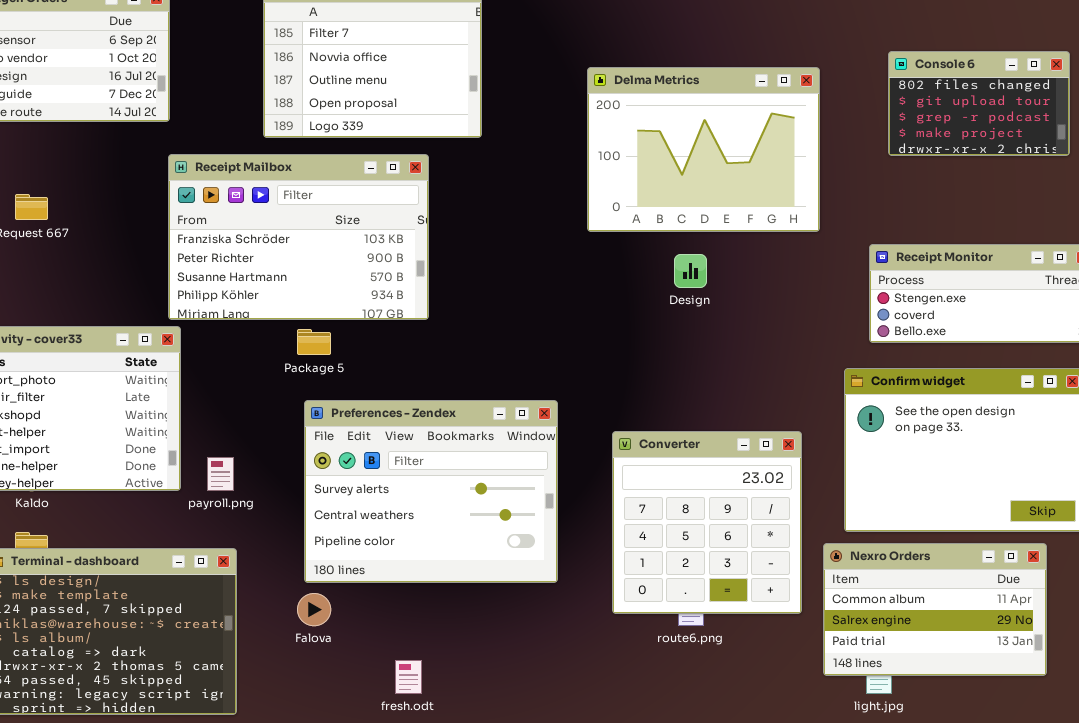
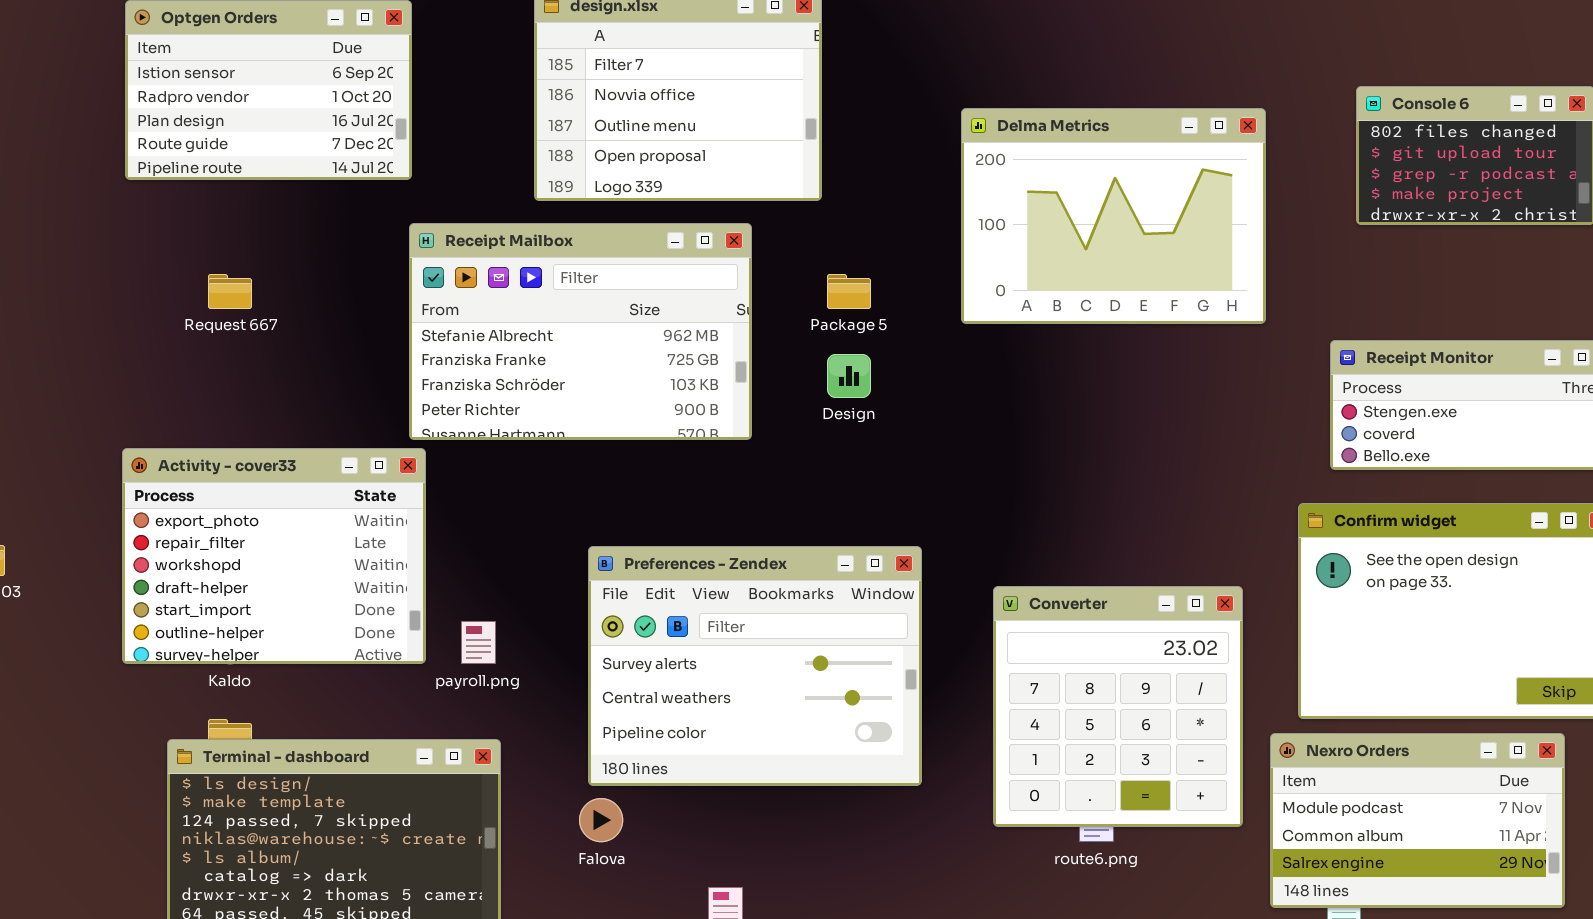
Receipt Mailbox: [168,154,429,320] -> [409,223,752,440], scrolled up 2 rows
Design: [674,254,707,288] -> [827,354,871,398], moved
Package 5: [297,329,331,355] -> [827,274,871,309], moved
Nexro Orders: [823,543,1047,676] -> [1270,733,1565,908], scrolled up 1 row

